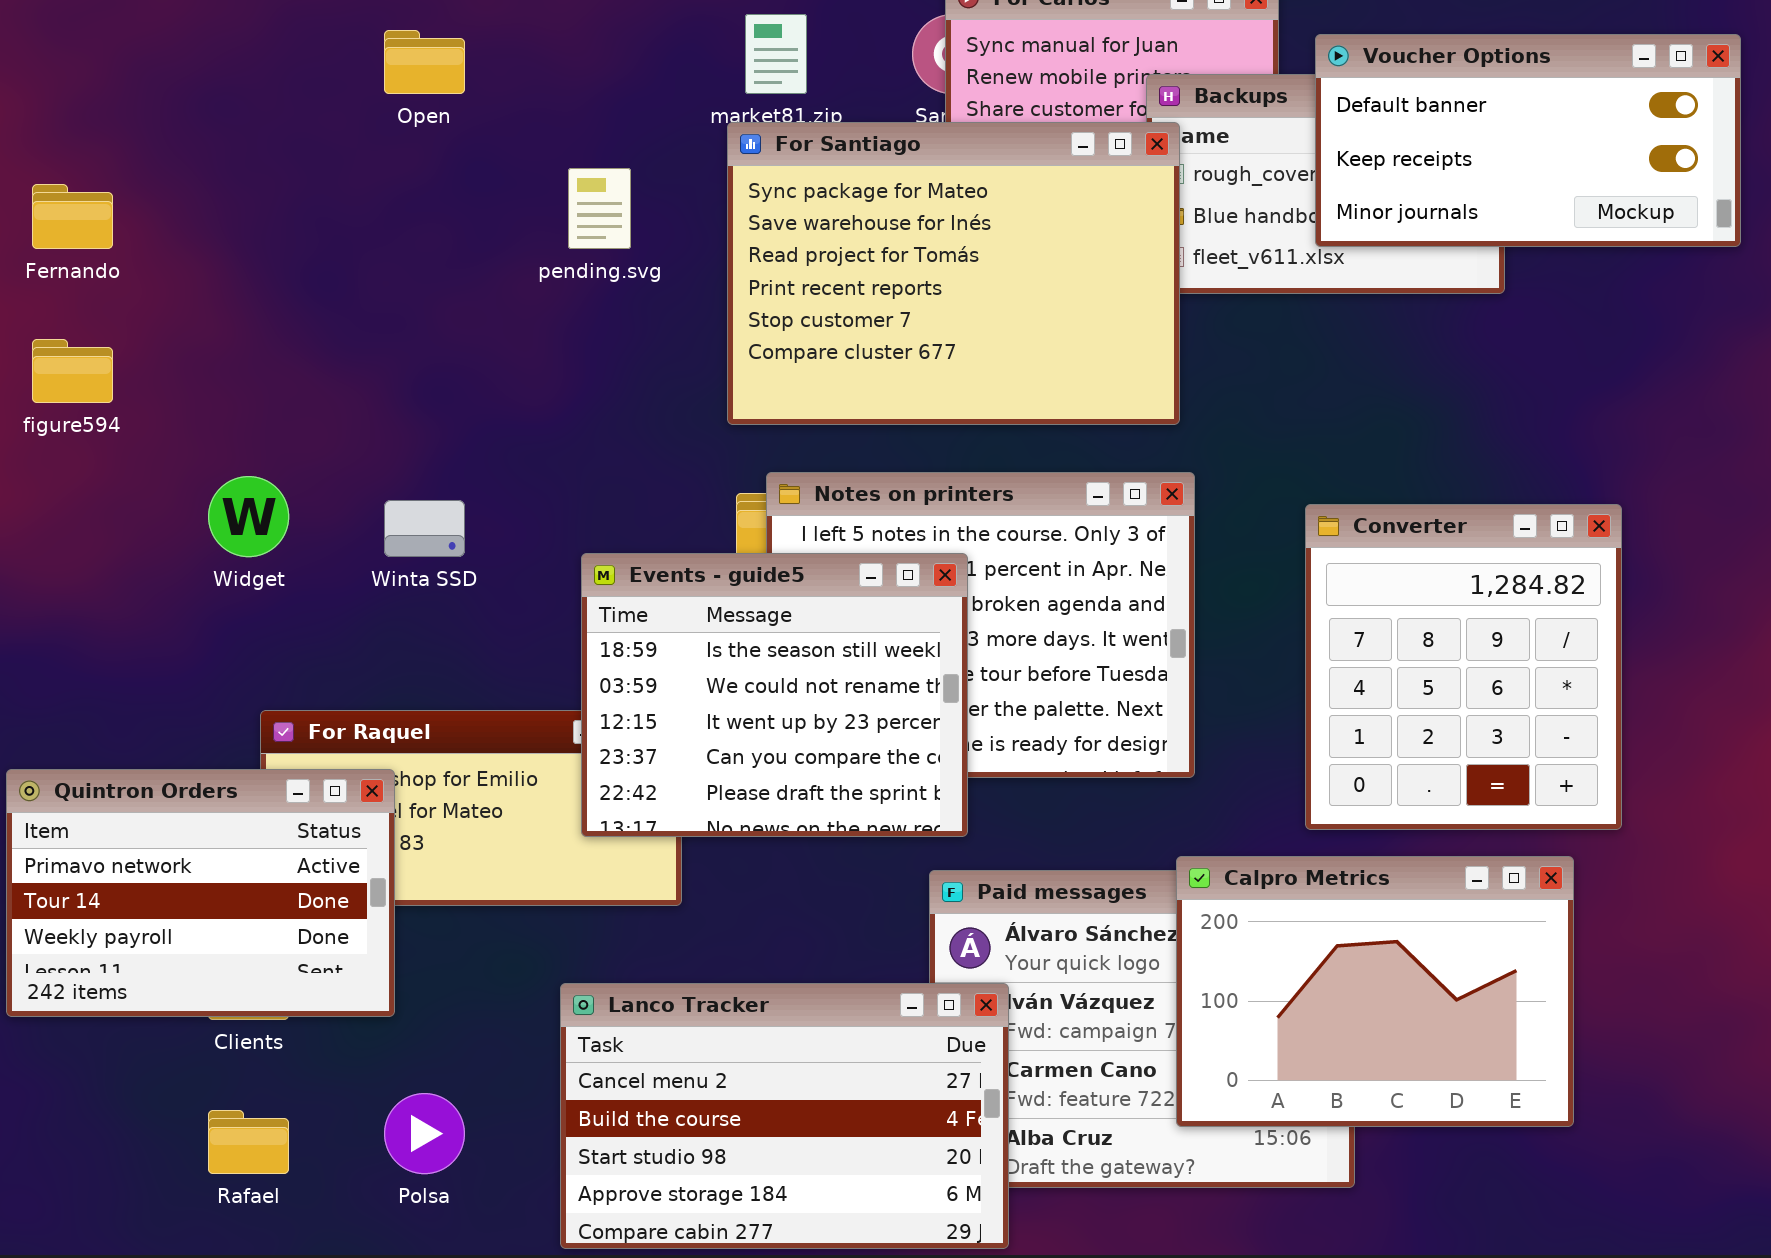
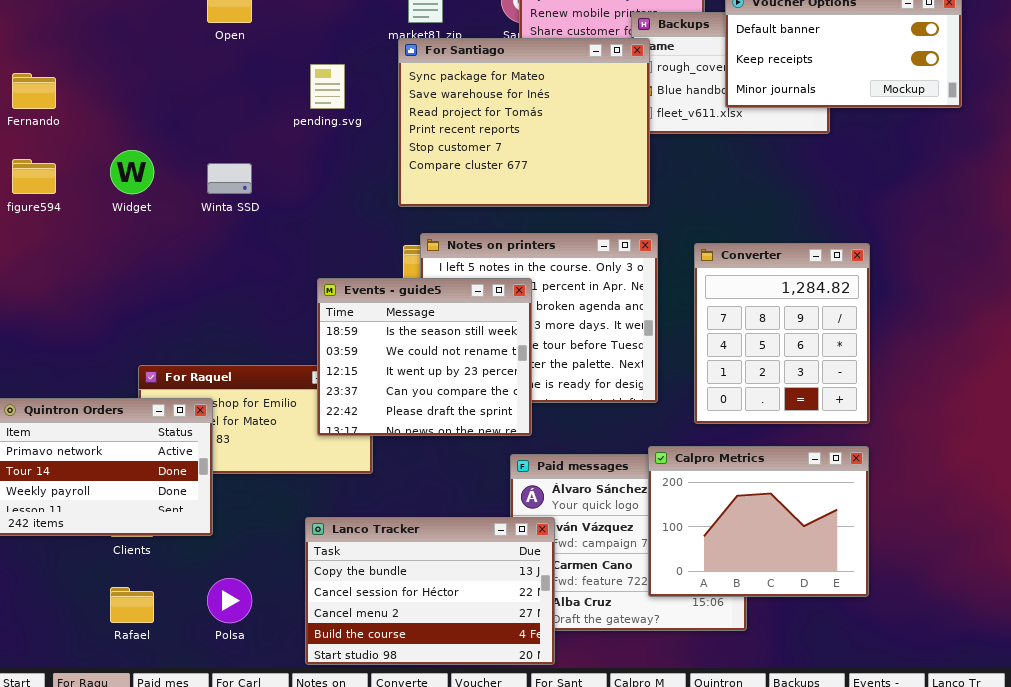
Widget: [208,476,289,557] -> [110,150,154,194], moved
Winta SSD: [384,500,465,557] -> [207,163,252,194], moved
Converter: [1305,504,1622,830] -> [694,243,870,424], moved
Lanco Tracker: [560,983,1009,1249] -> [305,517,555,665], scrolled up 2 rows

